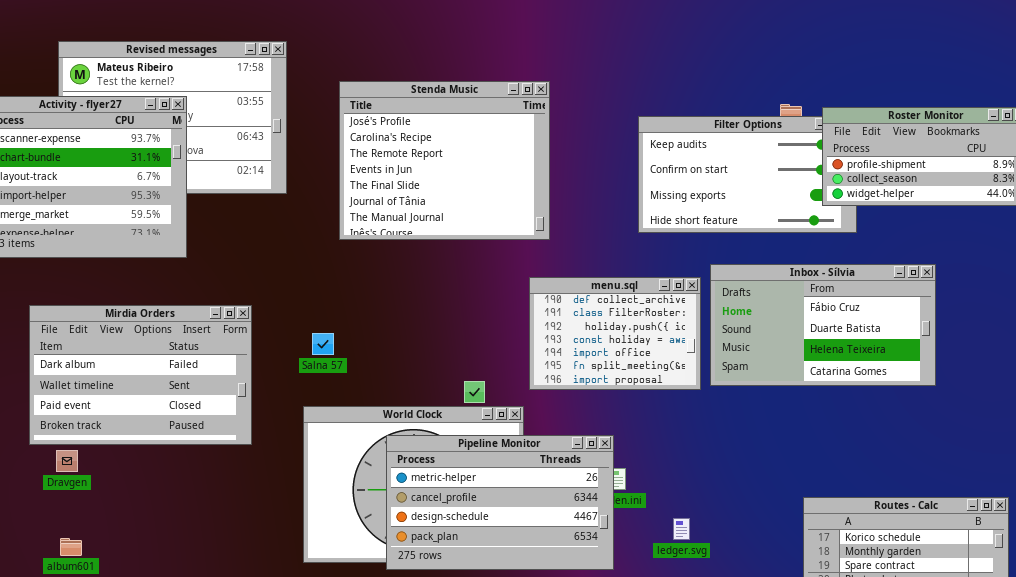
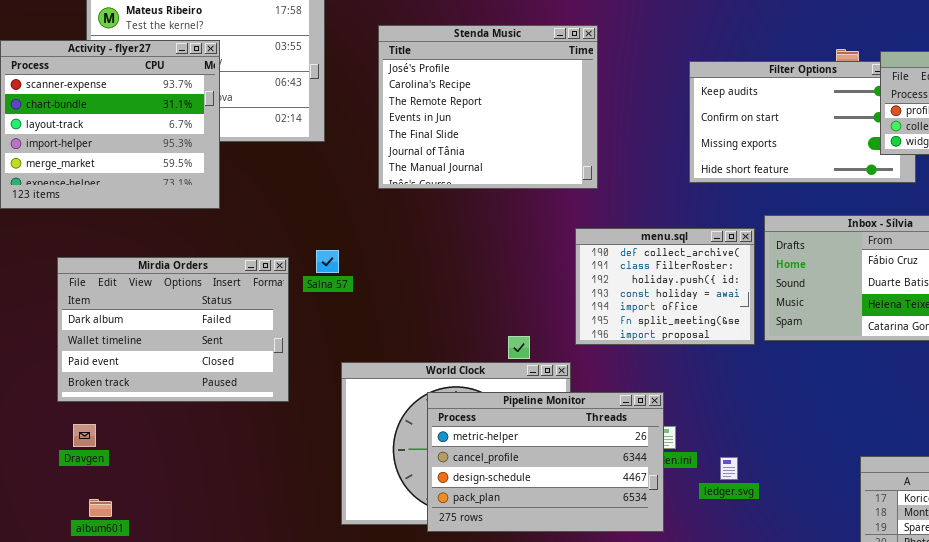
Salna 57: [312,333,334,355] -> [316,250,339,273], moved
Dravgen: [56,450,78,472] -> [73,424,96,447], moved
ledger.svg: [673,518,690,540] -> [720,457,738,480], moved

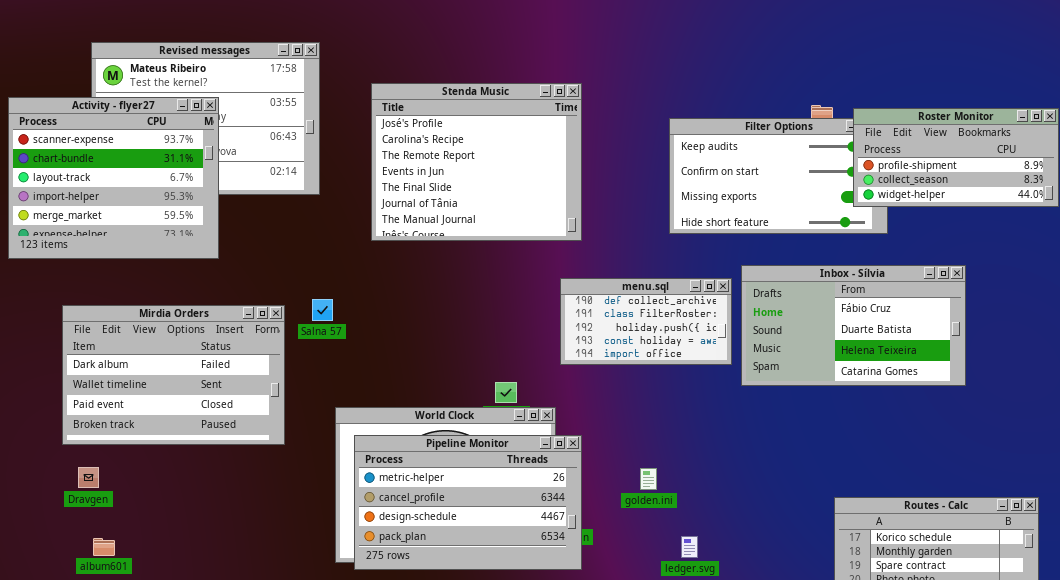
menu.sql: [575,228,755,345] -> [560,278,732,365], resized
Pipeline Monitor: [427,392,664,532] -> [354,435,582,570], moved
ledger.svg: [720,457,738,480] -> [681,536,698,558], moved

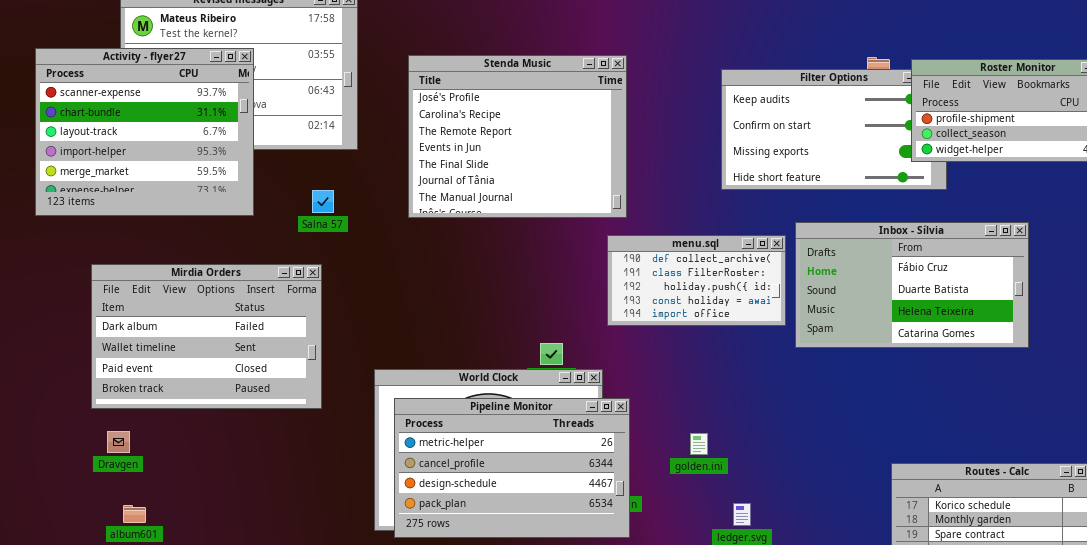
Stenda Music: [371,83,582,241] -> [408,55,627,218], moved
Salna 57: [312,299,333,321] -> [312,190,334,213], moved

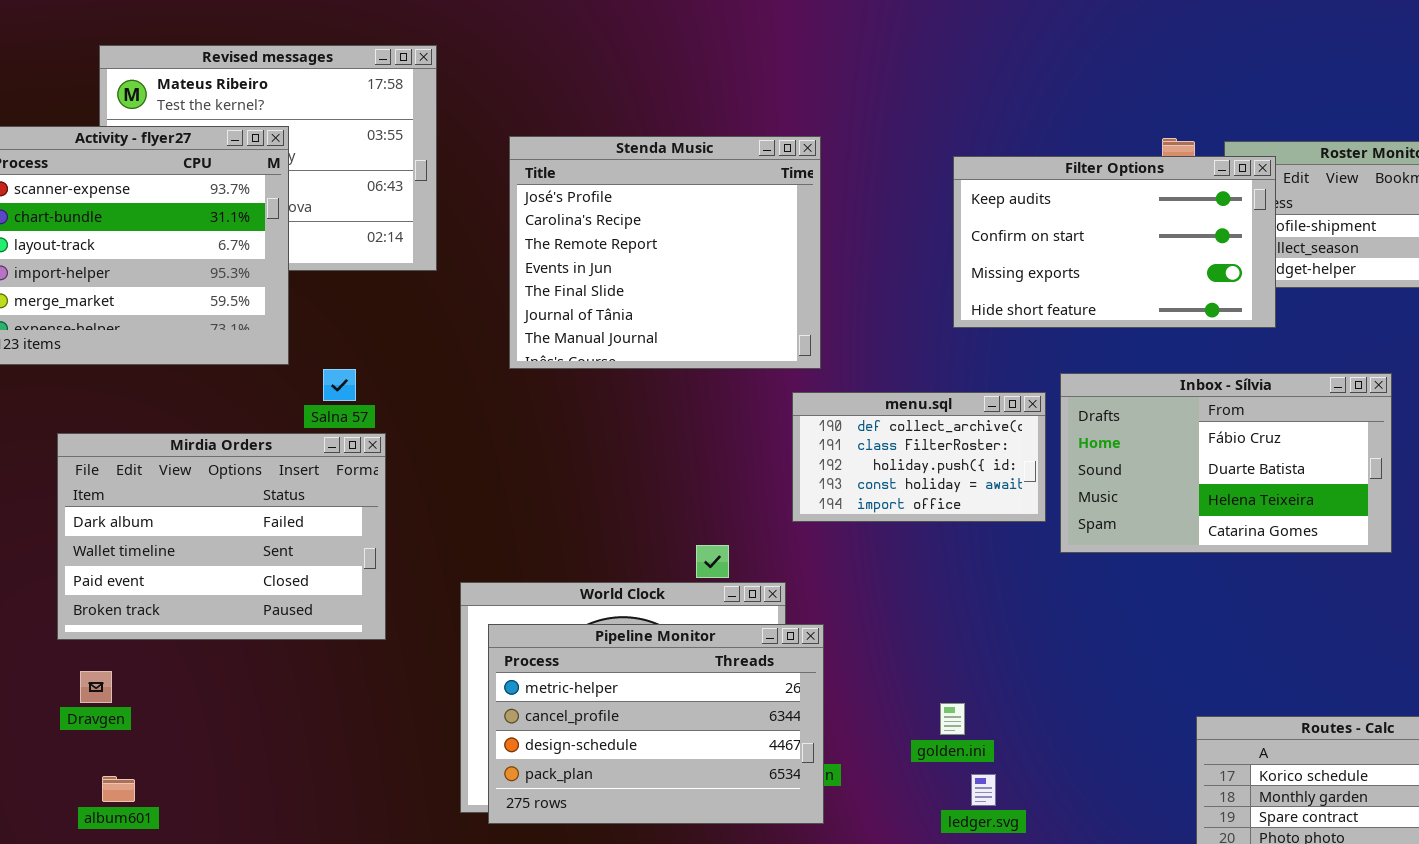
Filter Options: [721,69,947,190] -> [953,156,1276,328], raised
Salna 57: [312,190,334,213] -> [323,369,356,401], moved
golden.ini: [690,433,708,455] -> [940,703,965,735], moved

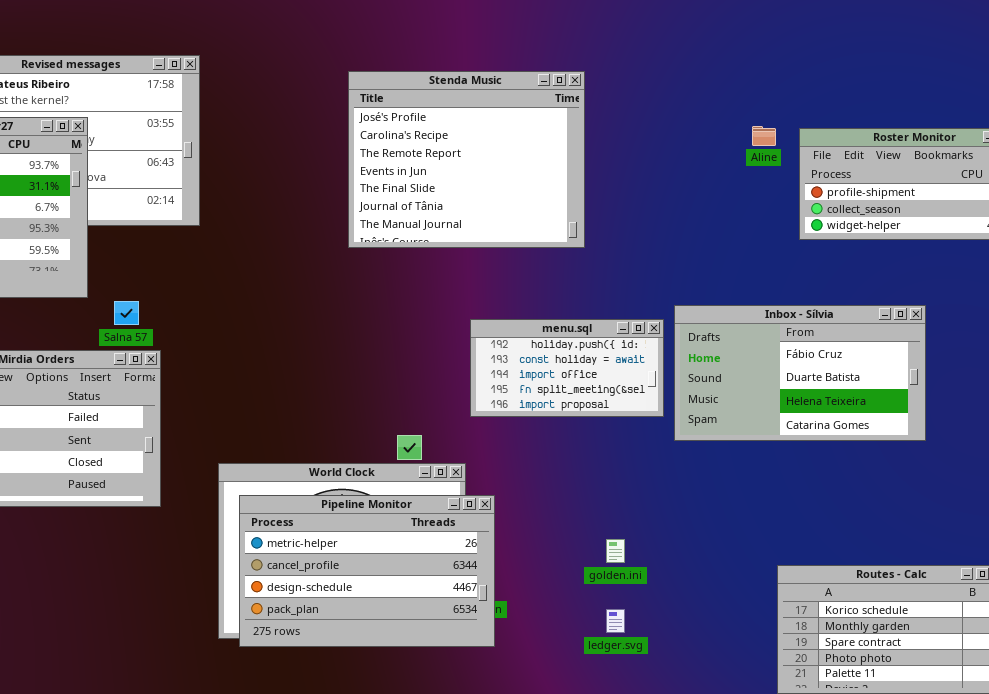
Stenda Music: [509,136,821,369] -> [348,71,585,248], moved
Filter Options: [953,156,1276,328] -> none, closed
menu.sql: [792,392,1046,522] -> [470,319,664,417], scrolled down 2 rows
golden.ini: [940,703,965,735] -> [606,539,625,563], moved

